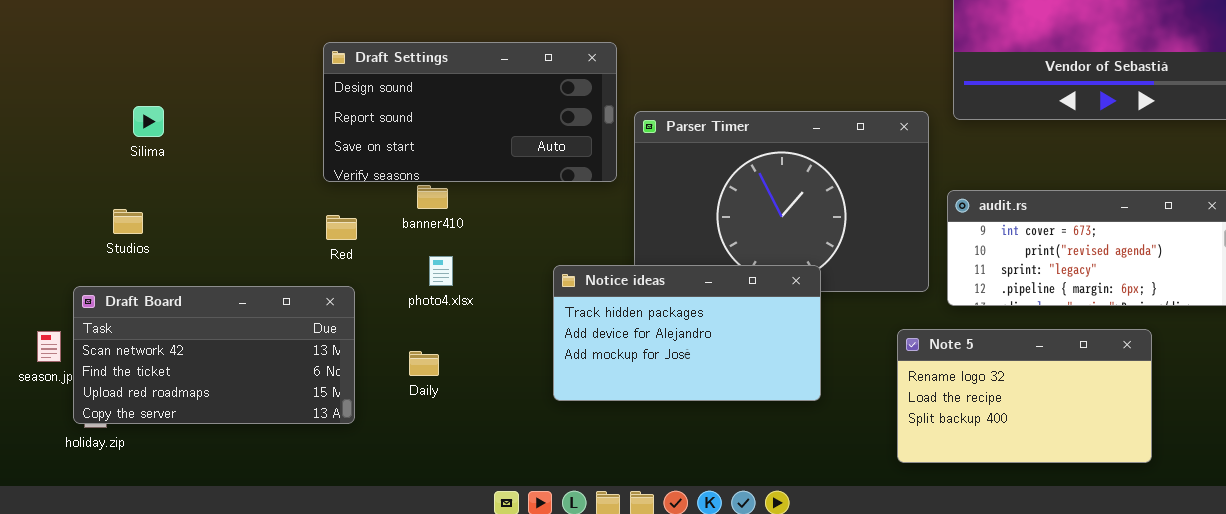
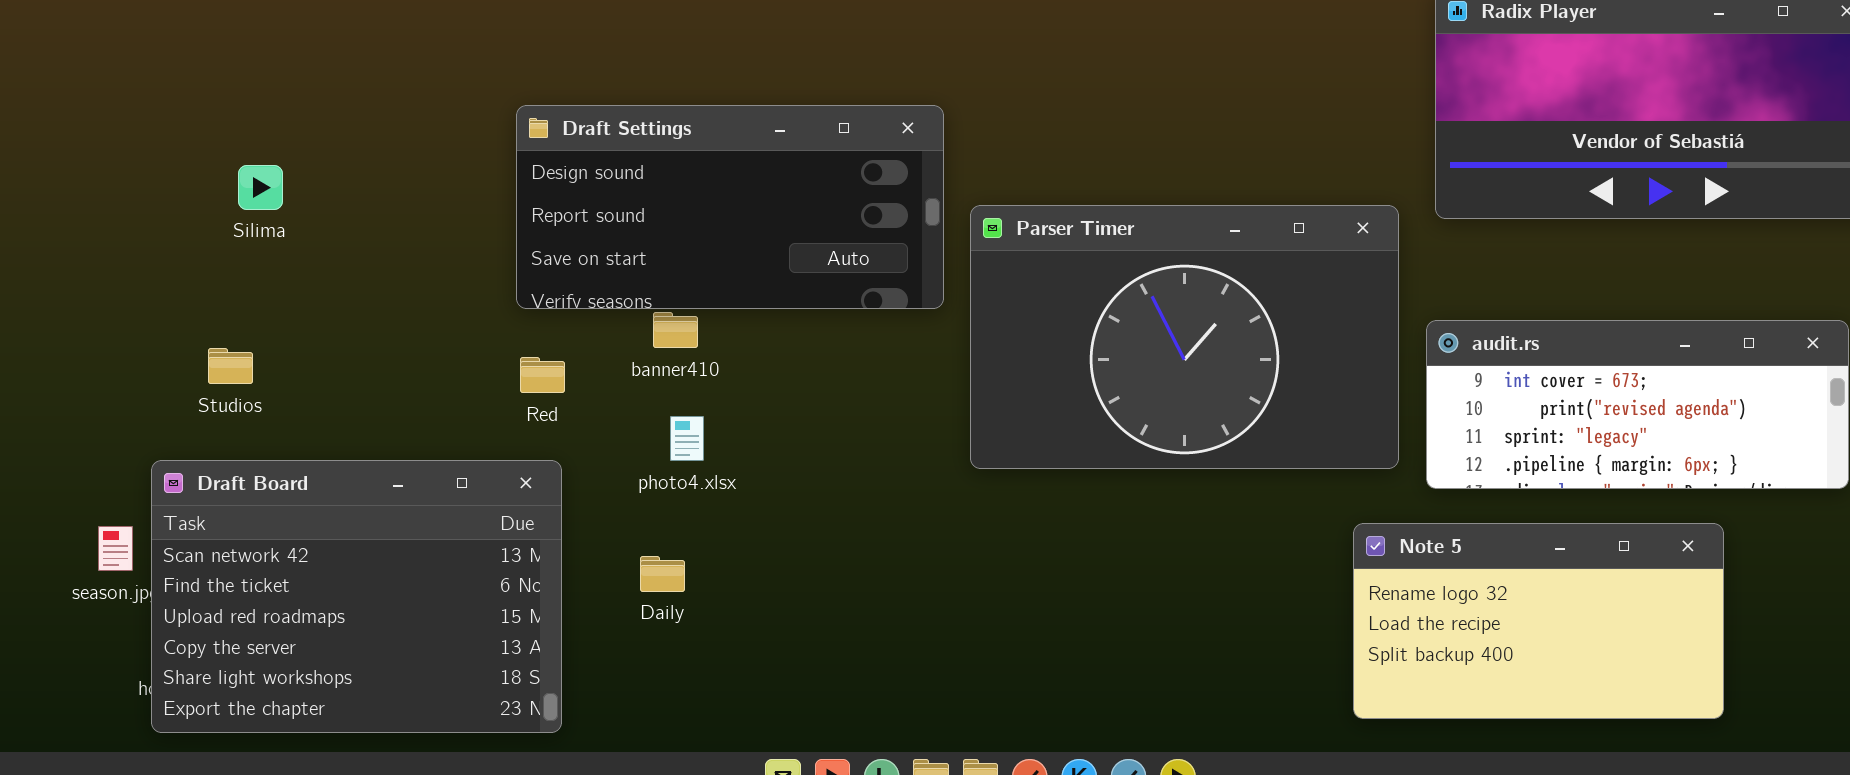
Silima: [133,106,164,137] -> [238,165,283,210], moved
Notice ideas: [553,265,821,401] -> none, closed
Draft Board: [73,286,355,424] -> [151,460,562,733], resized

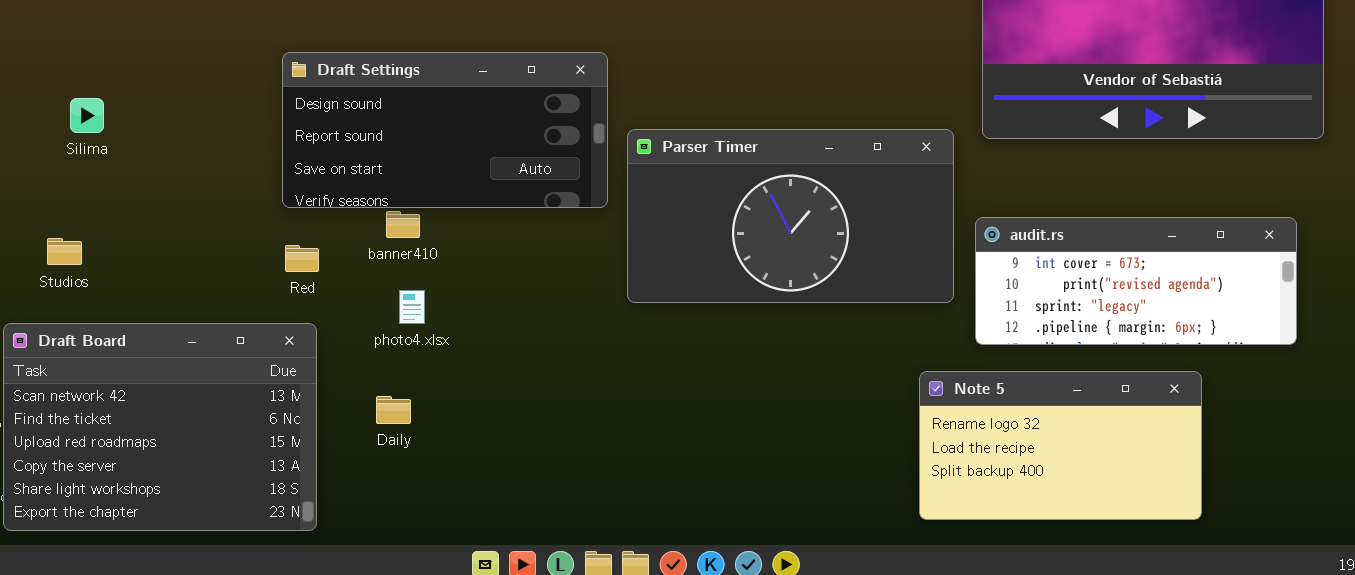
Parser Timer: [970,205,1399,469] -> [627,129,954,303], resized

